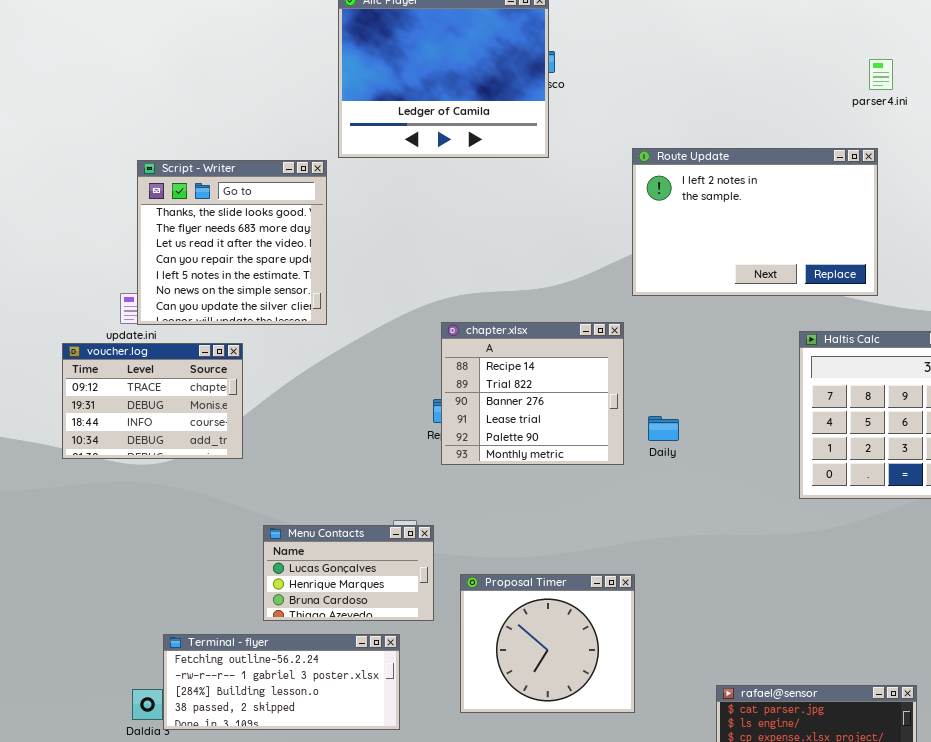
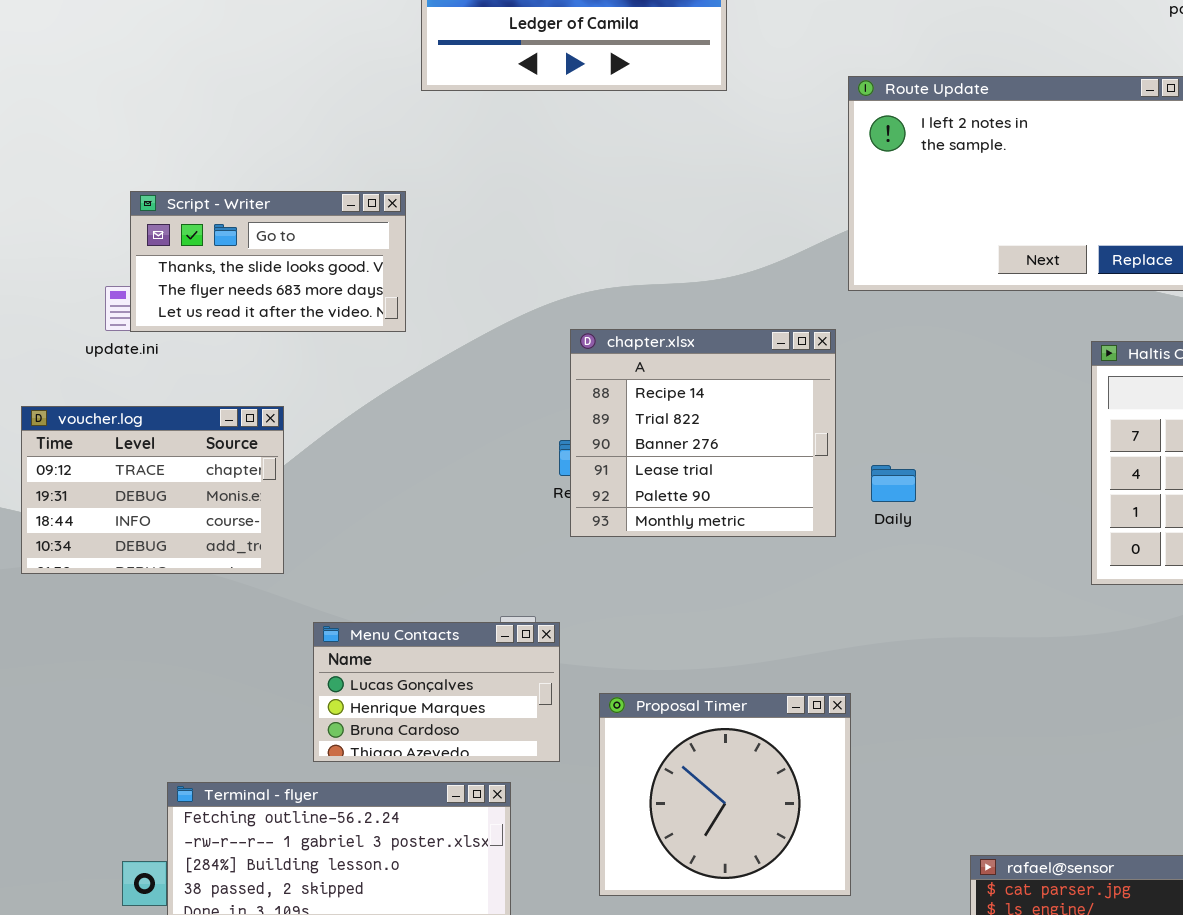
Script - Writer: [137,160,327,325] -> [130,191,406,332], resized
voucher.log: [62,343,243,459] -> [21,406,284,574], moved

